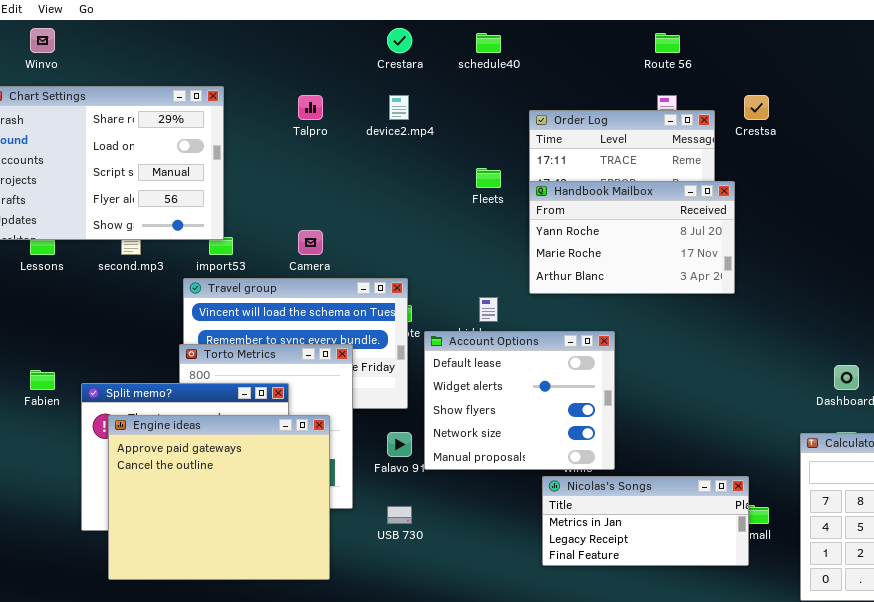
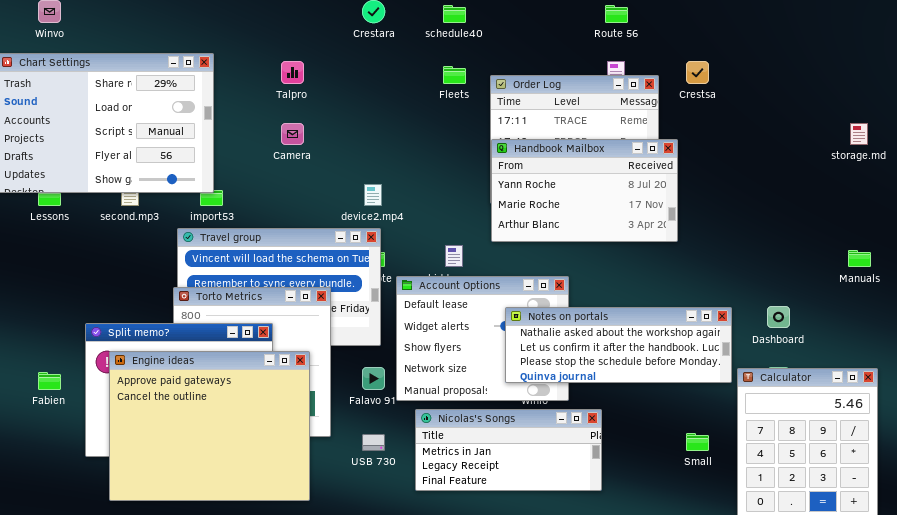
device2.mp4: [389,95,409,120] -> [364,184,382,206], moved
Fleets: [476,168,501,188] -> [443,66,466,84], moved
Camera: [298,230,323,255] -> [281,123,304,145], moved
Notes on portals: none -> [505,307,732,383], opened
Fabien: [30,370,55,390] -> [38,372,61,390], moved
Nicolas's Songs: [542,476,749,566] -> [415,409,602,491], moved

